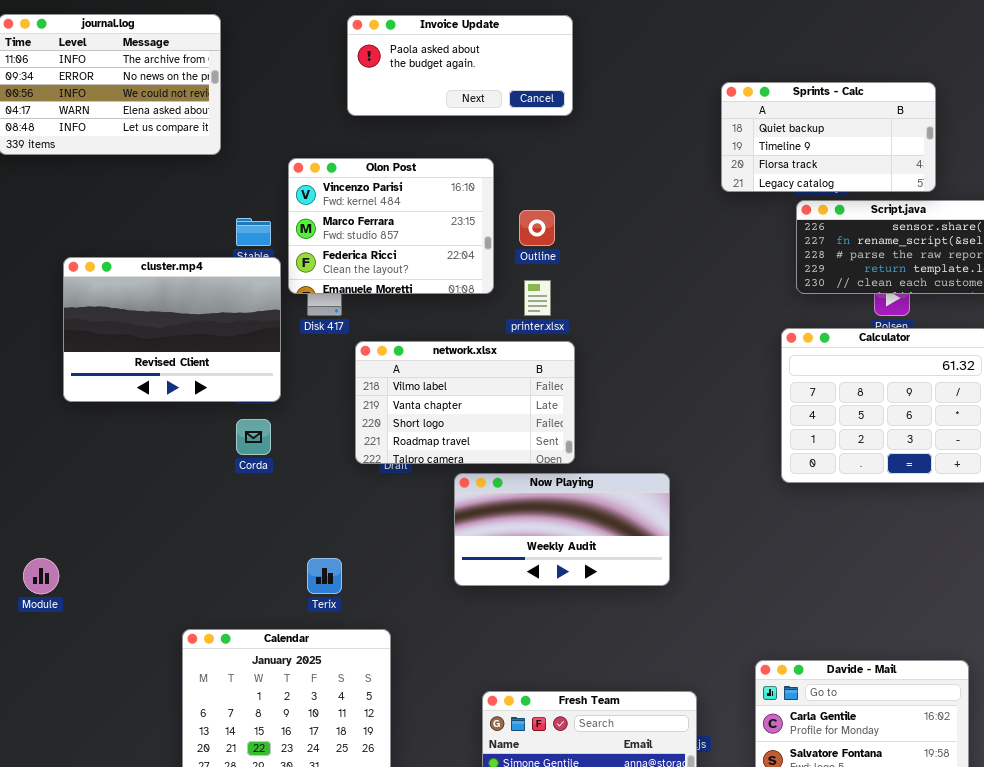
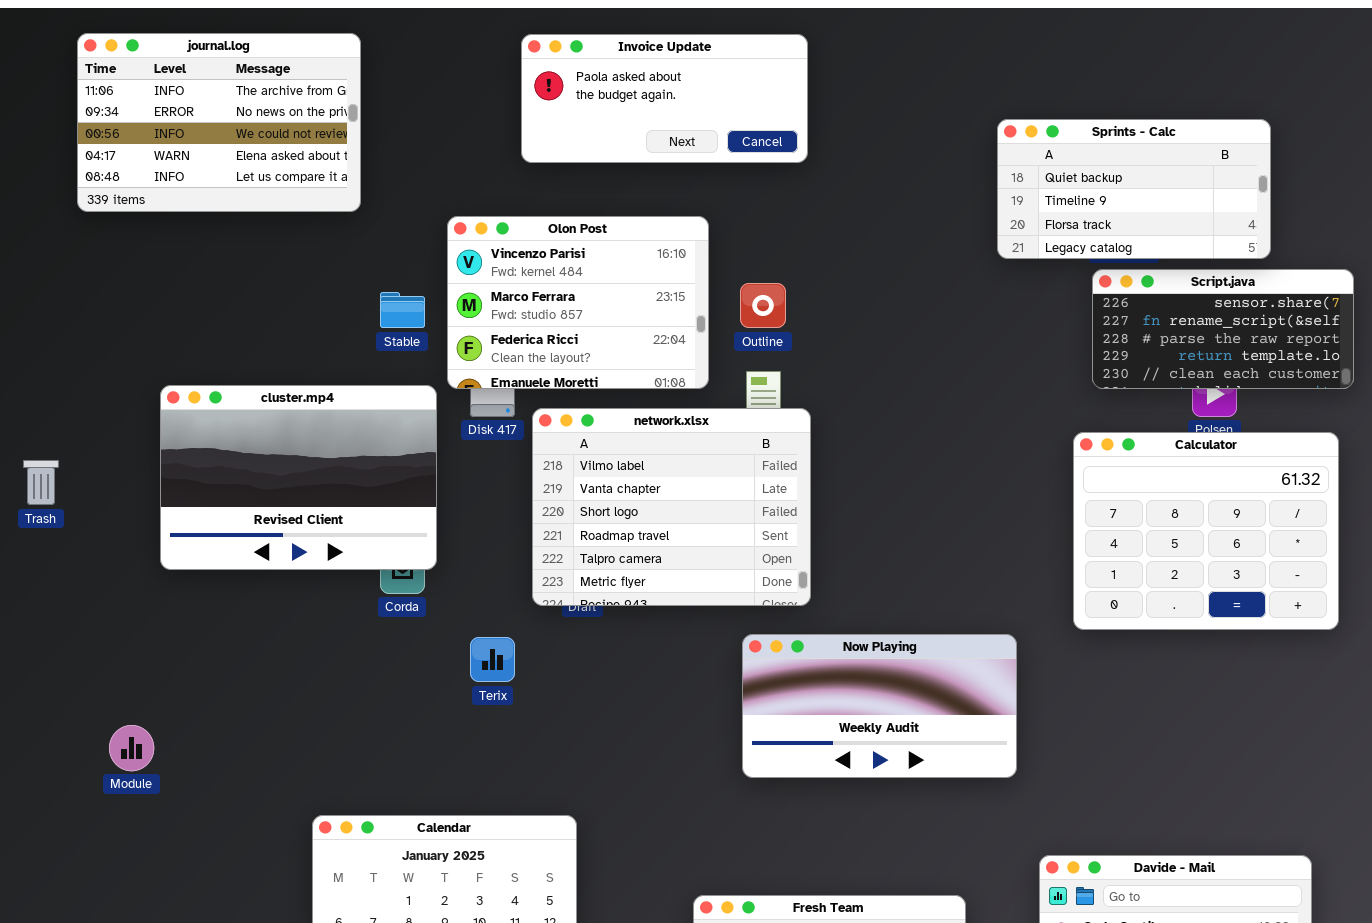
cluster.mp4: [63,257,281,402] -> [160,385,437,570], moved
network.xlsx: [355,341,575,464] -> [532,408,811,606], resized
Now Playing: [454,473,670,586] -> [742,634,1017,778], moved
Terix: [307,558,342,594] -> [470,637,515,682], moved

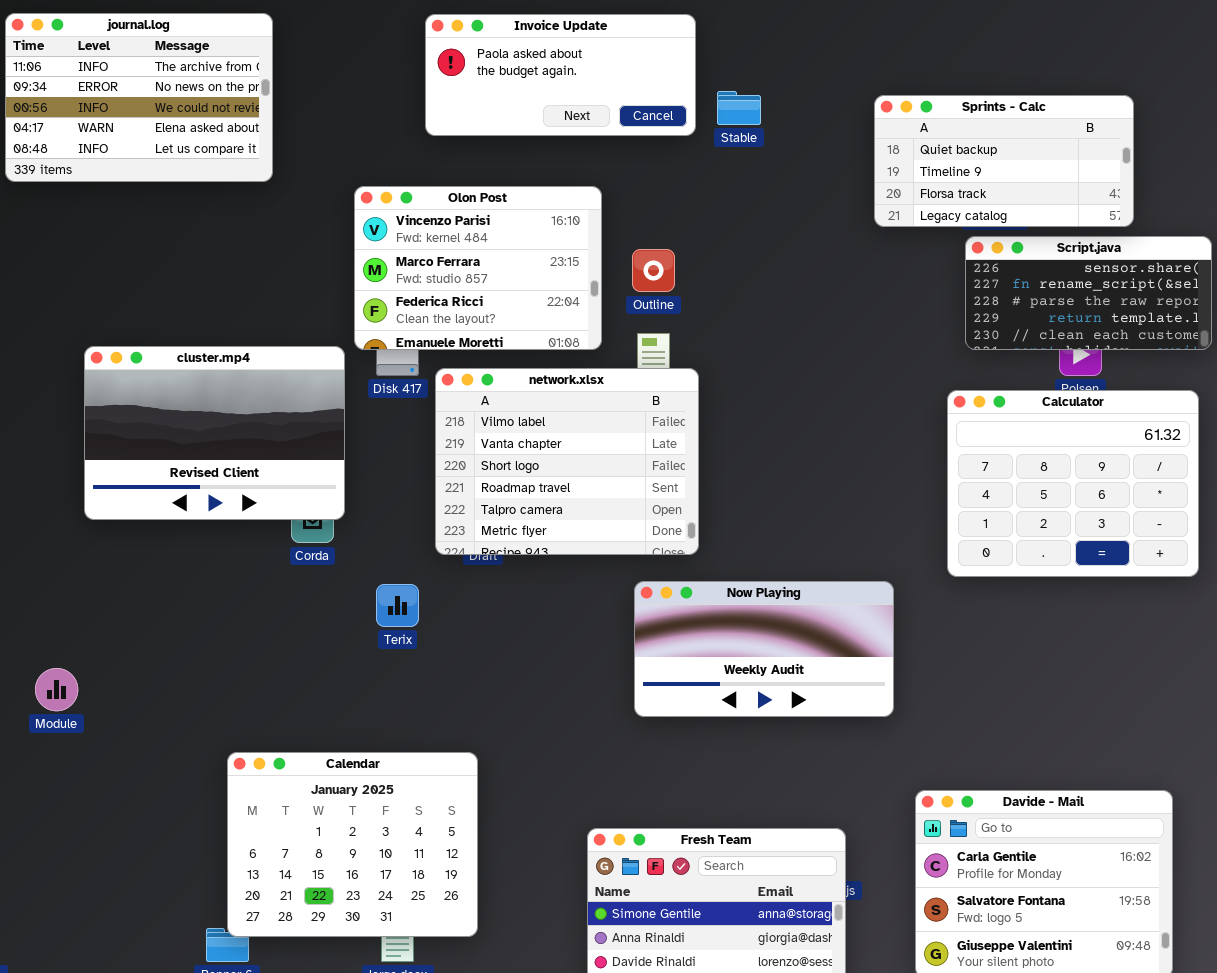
Stable: [380,292,425,328] -> [717,91,761,125], moved

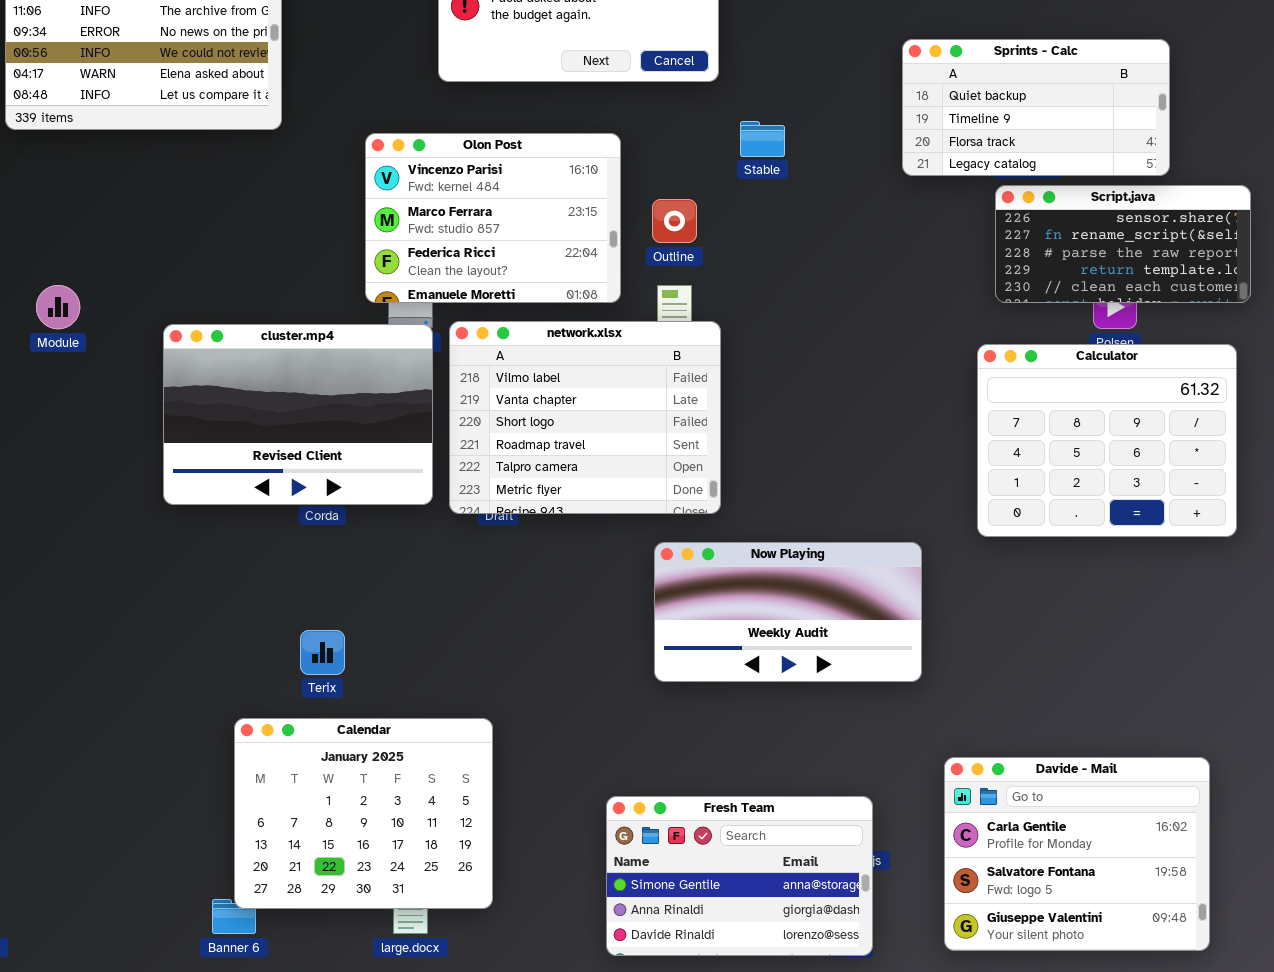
Stable: [717,91,761,125] -> [740,121,785,157], moved
cluster.mp4: [84,346,345,520] -> [163,324,433,505], moved
Terix: [376,584,419,627] -> [300,630,345,675], moved
Module: [35,668,78,711] -> [36,285,80,329], moved

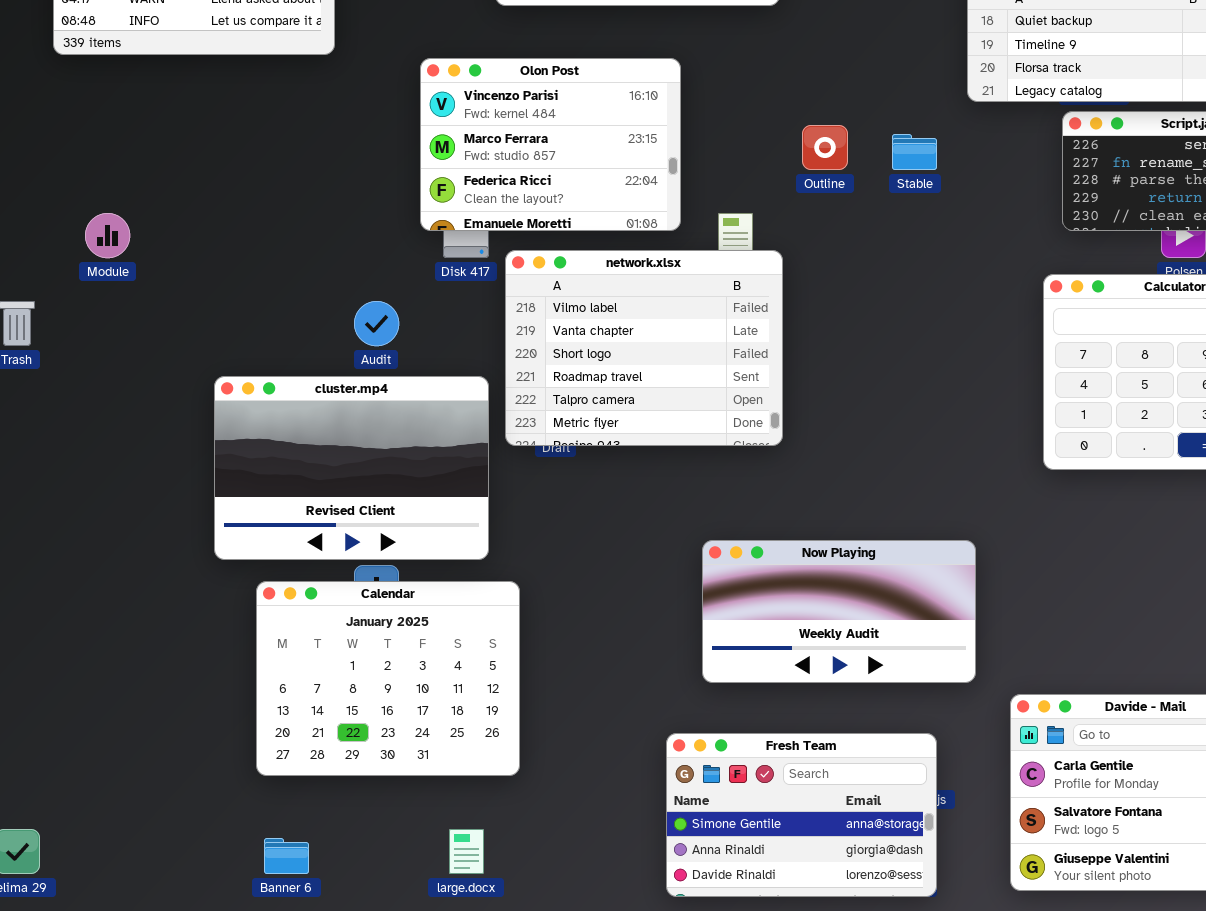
Stable: [740,121,785,157] -> [892,134,937,170], moved
Outline: [652,199,697,243] -> [802,125,848,170], moved
cluster.mp4: [163,324,433,505] -> [214,376,489,560], moved
Now Playing: [654,542,922,682] -> [702,540,976,683], moved
Calendar: [234,718,493,909] -> [256,581,520,776], moved

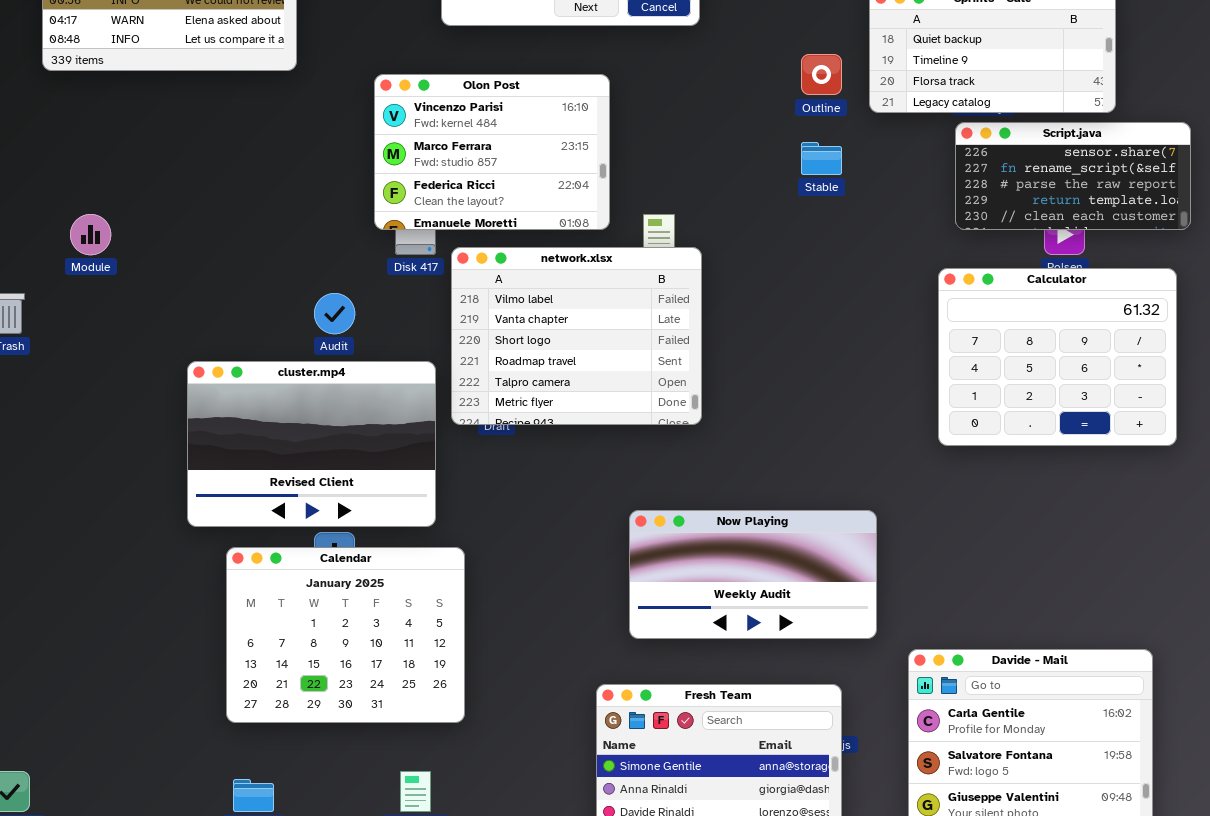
Outline: [802,125,848,170] -> [801,54,842,95], moved

